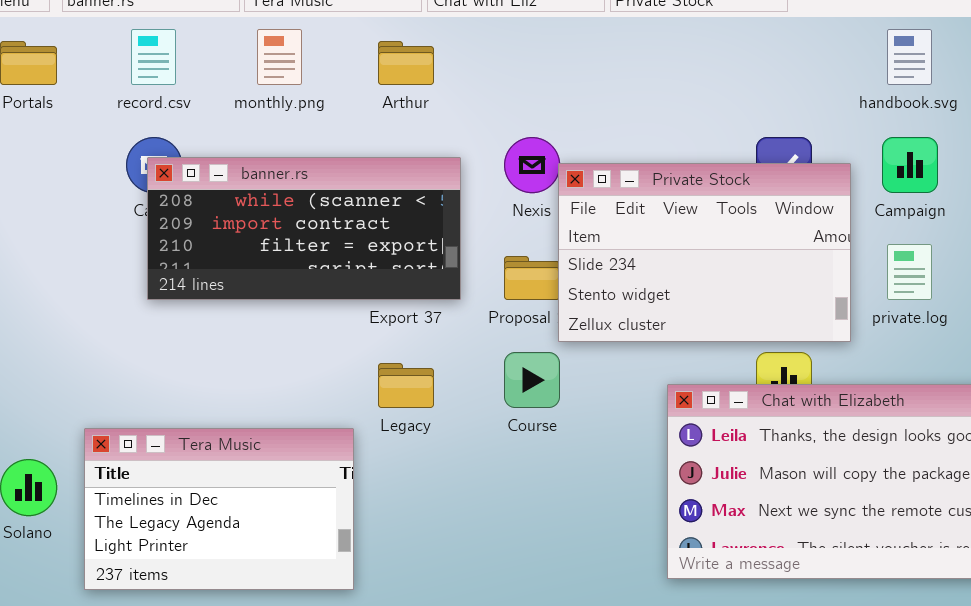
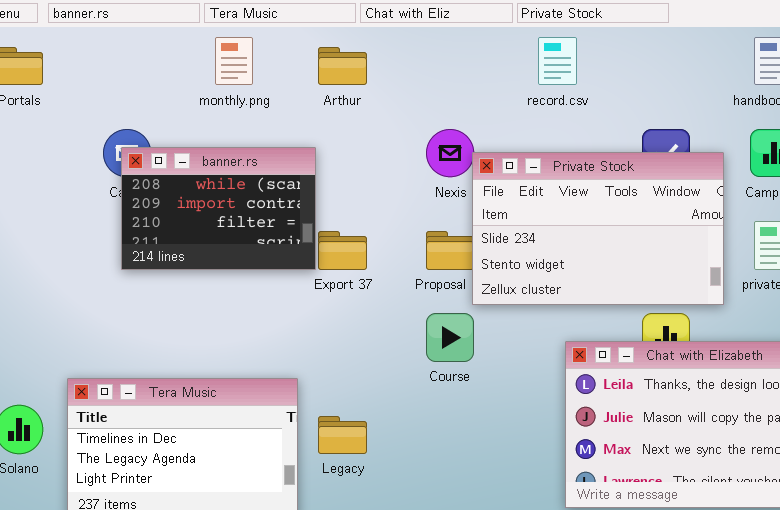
record.csv: [131,29,176,85] -> [538,37,577,85], moved
banner.rs: [147,157,461,300] -> [121,147,316,270], resized
Legacy: [378,363,434,408] -> [318,416,367,454], moved

